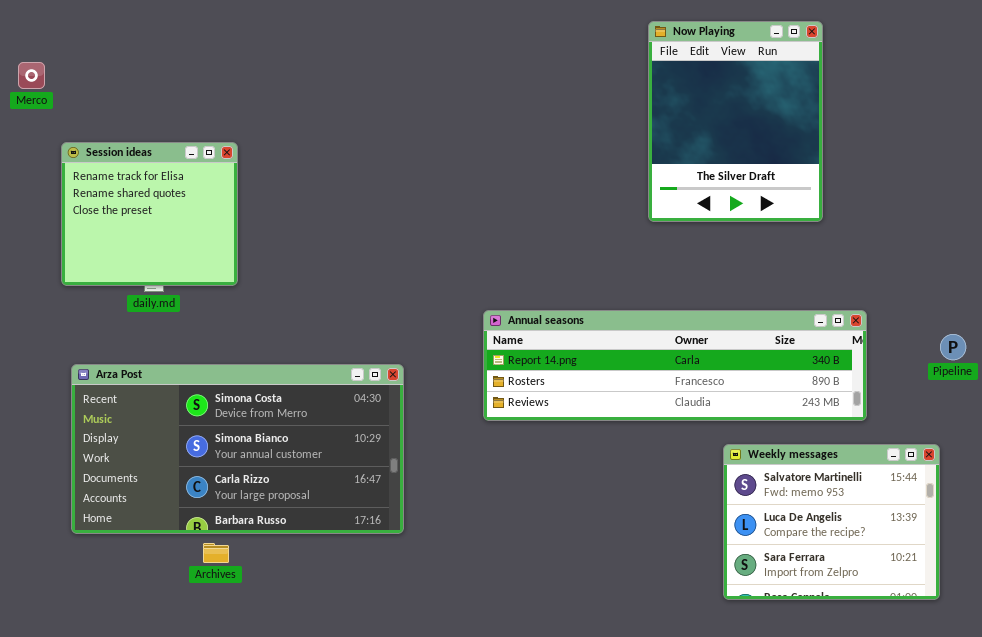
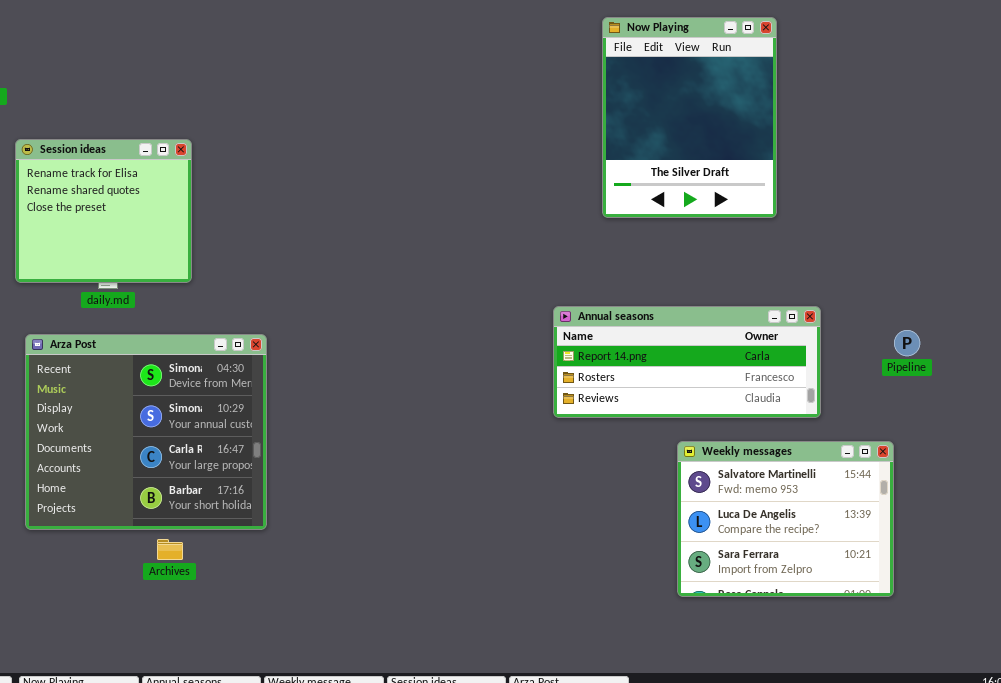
Annual seasons: [483,310,867,421] -> [553,306,821,418], resized
Arza Post: [71,364,404,534] -> [25,334,267,530], resized

